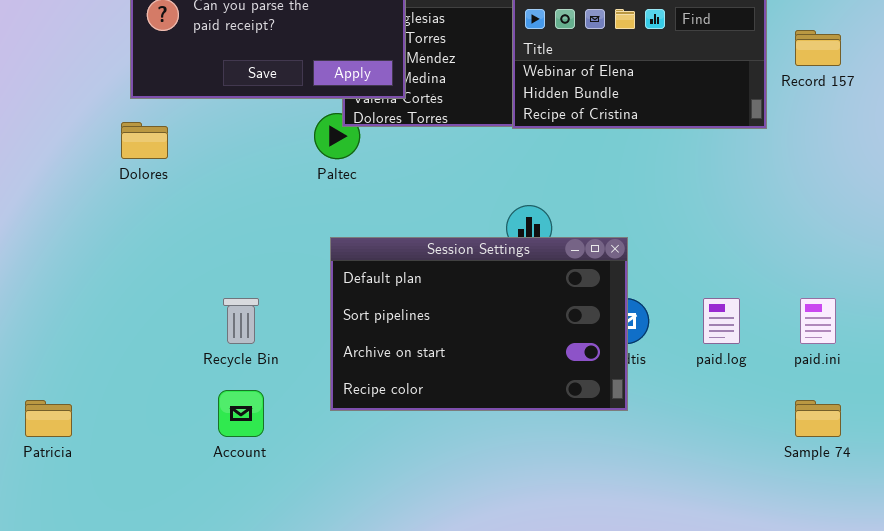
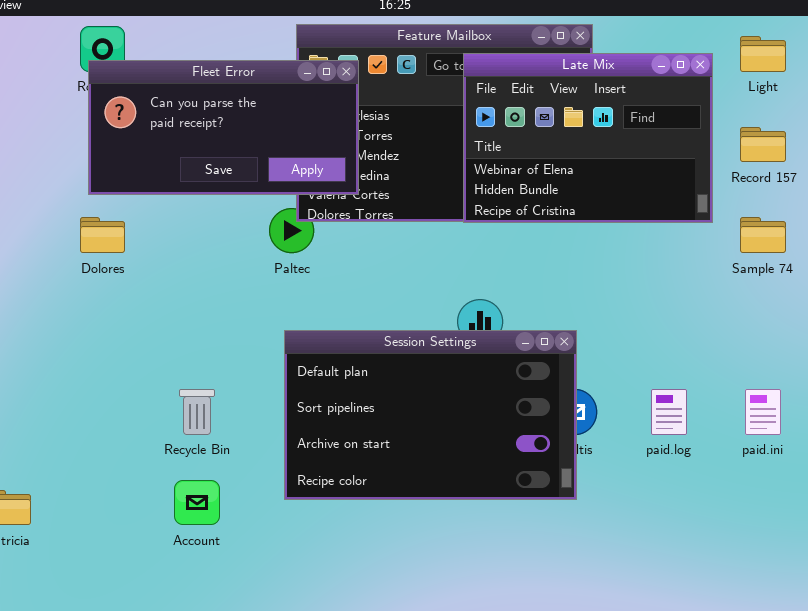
Sample 74: [795,400,841,437] -> [740,217,786,253], moved

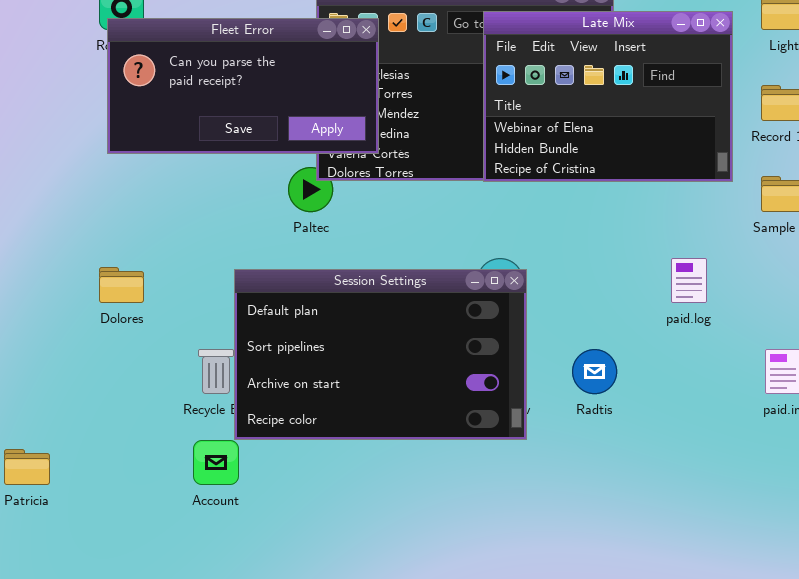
Dolores: [80,217,125,253] -> [99,267,144,303], moved
Session Settings: [284,330,577,500] -> [234,269,527,440], moved
paid.log: [651,389,687,435] -> [671,258,707,303], moved

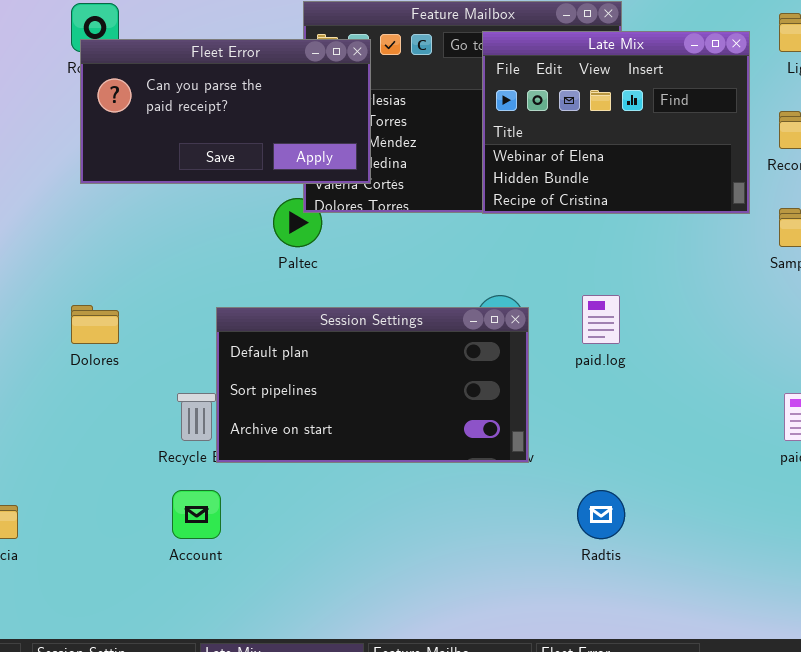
paid.log: [671,258,707,303] -> [582,295,620,344], moved
Session Settings: [234,269,527,440] -> [216,307,529,463], resized
Radtis: [572,349,617,394] -> [577,490,625,539], moved

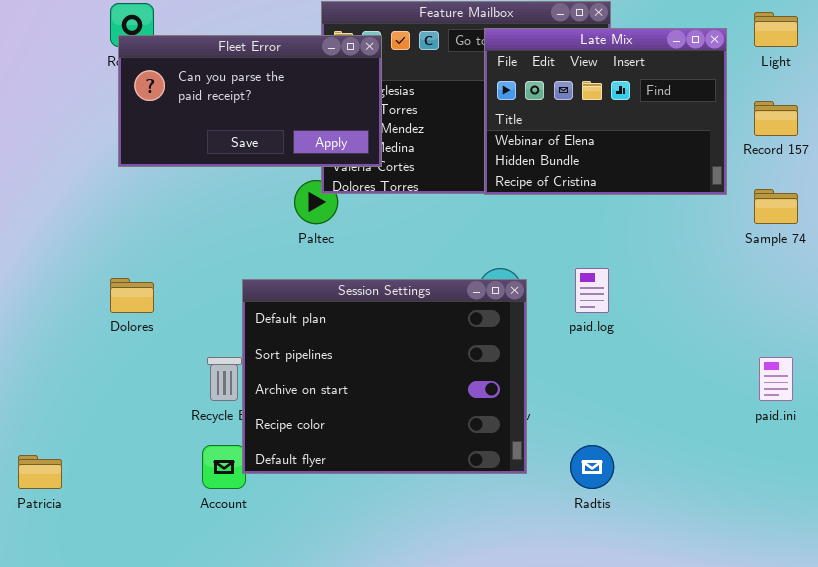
Session Settings: [216,307,529,463] -> [242,279,527,474], resized

